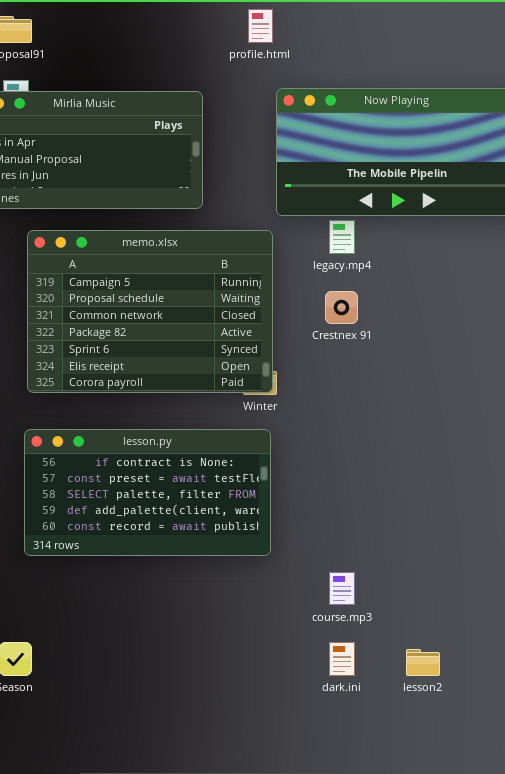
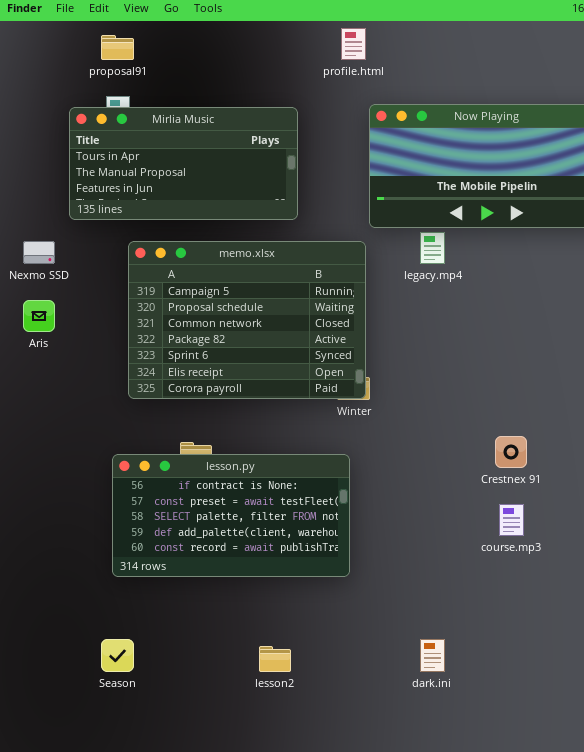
Crestnex 91: [325,291,358,324] -> [495,436,527,468], moved
lesson.py: [24,429,271,556] -> [112,454,350,577], moved
course.mp3: [329,572,355,605] -> [499,504,524,536], moved
lesson2: [406,649,440,676] -> [259,646,291,672], moved

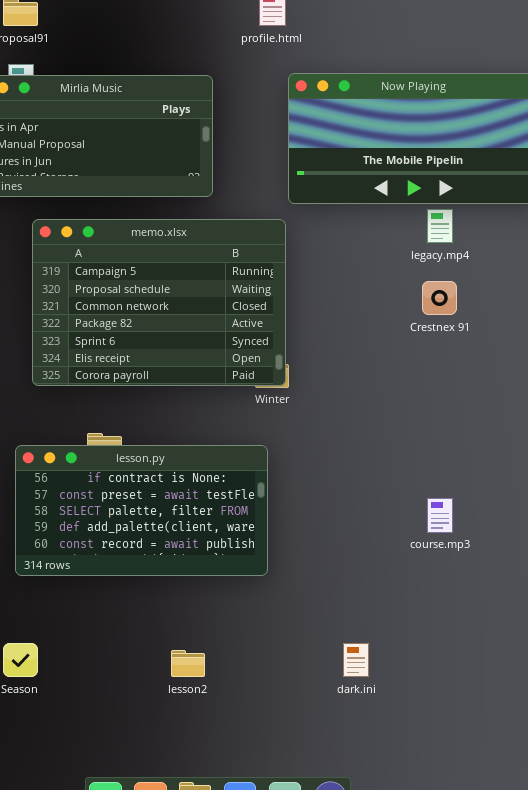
legacy.mp4: [420,232,445,264] -> [427,209,453,243], moved
Crestnex 91: [495,436,527,468] -> [422,281,457,315], moved

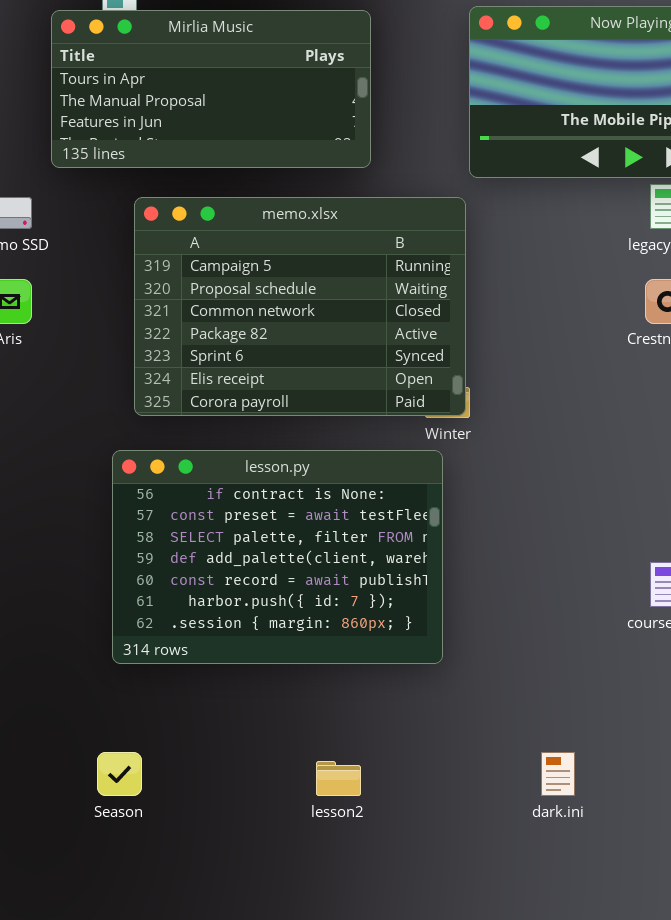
lesson.py: [15,445,268,576] -> [112,450,443,664], resized

